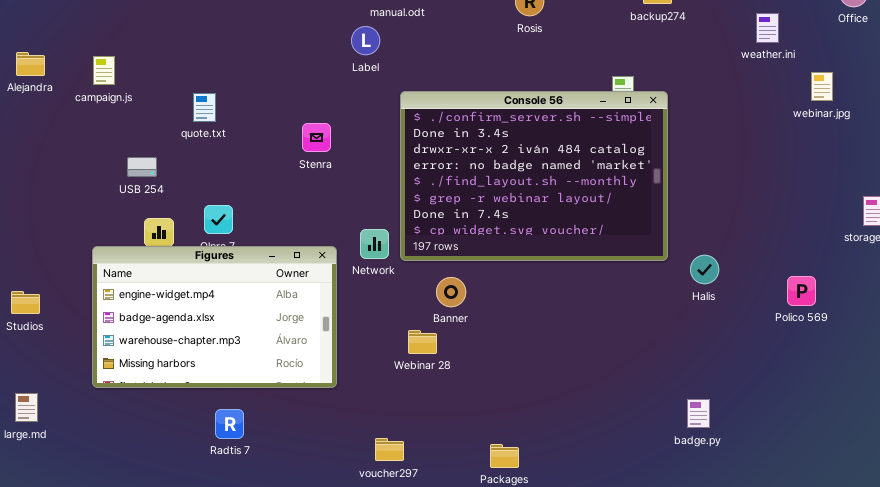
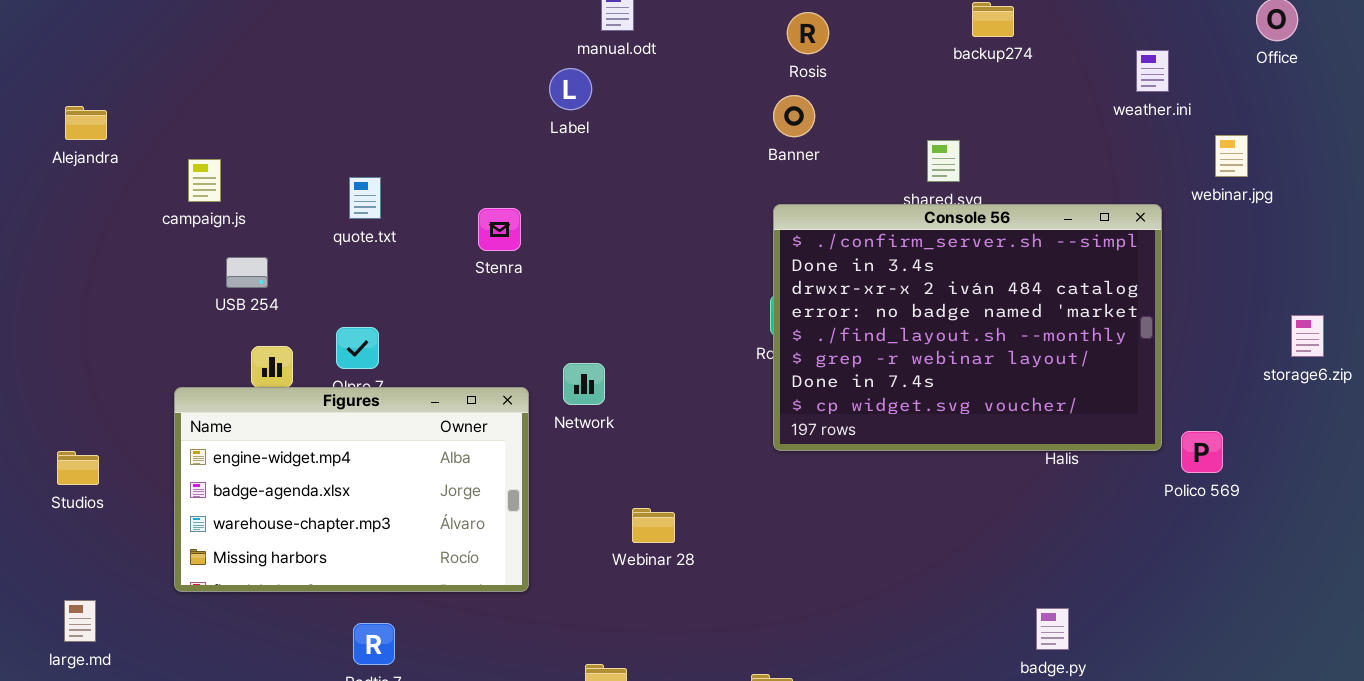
campaign.js: [93,56,115,85] -> [188,159,221,202], moved
Console 56: [400,91,668,261] -> [773,204,1162,451], moved
quote.txt: [193,93,216,122] -> [349,177,381,219], moved
Banner: [436,277,466,307] -> [773,95,815,137], moved

